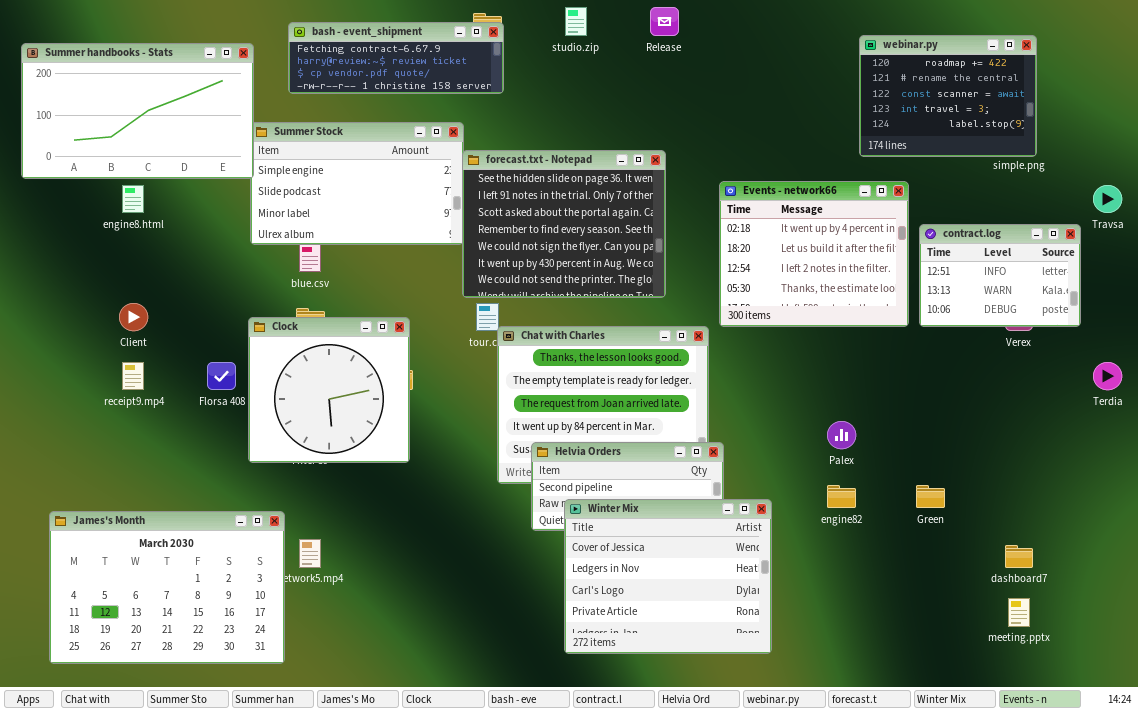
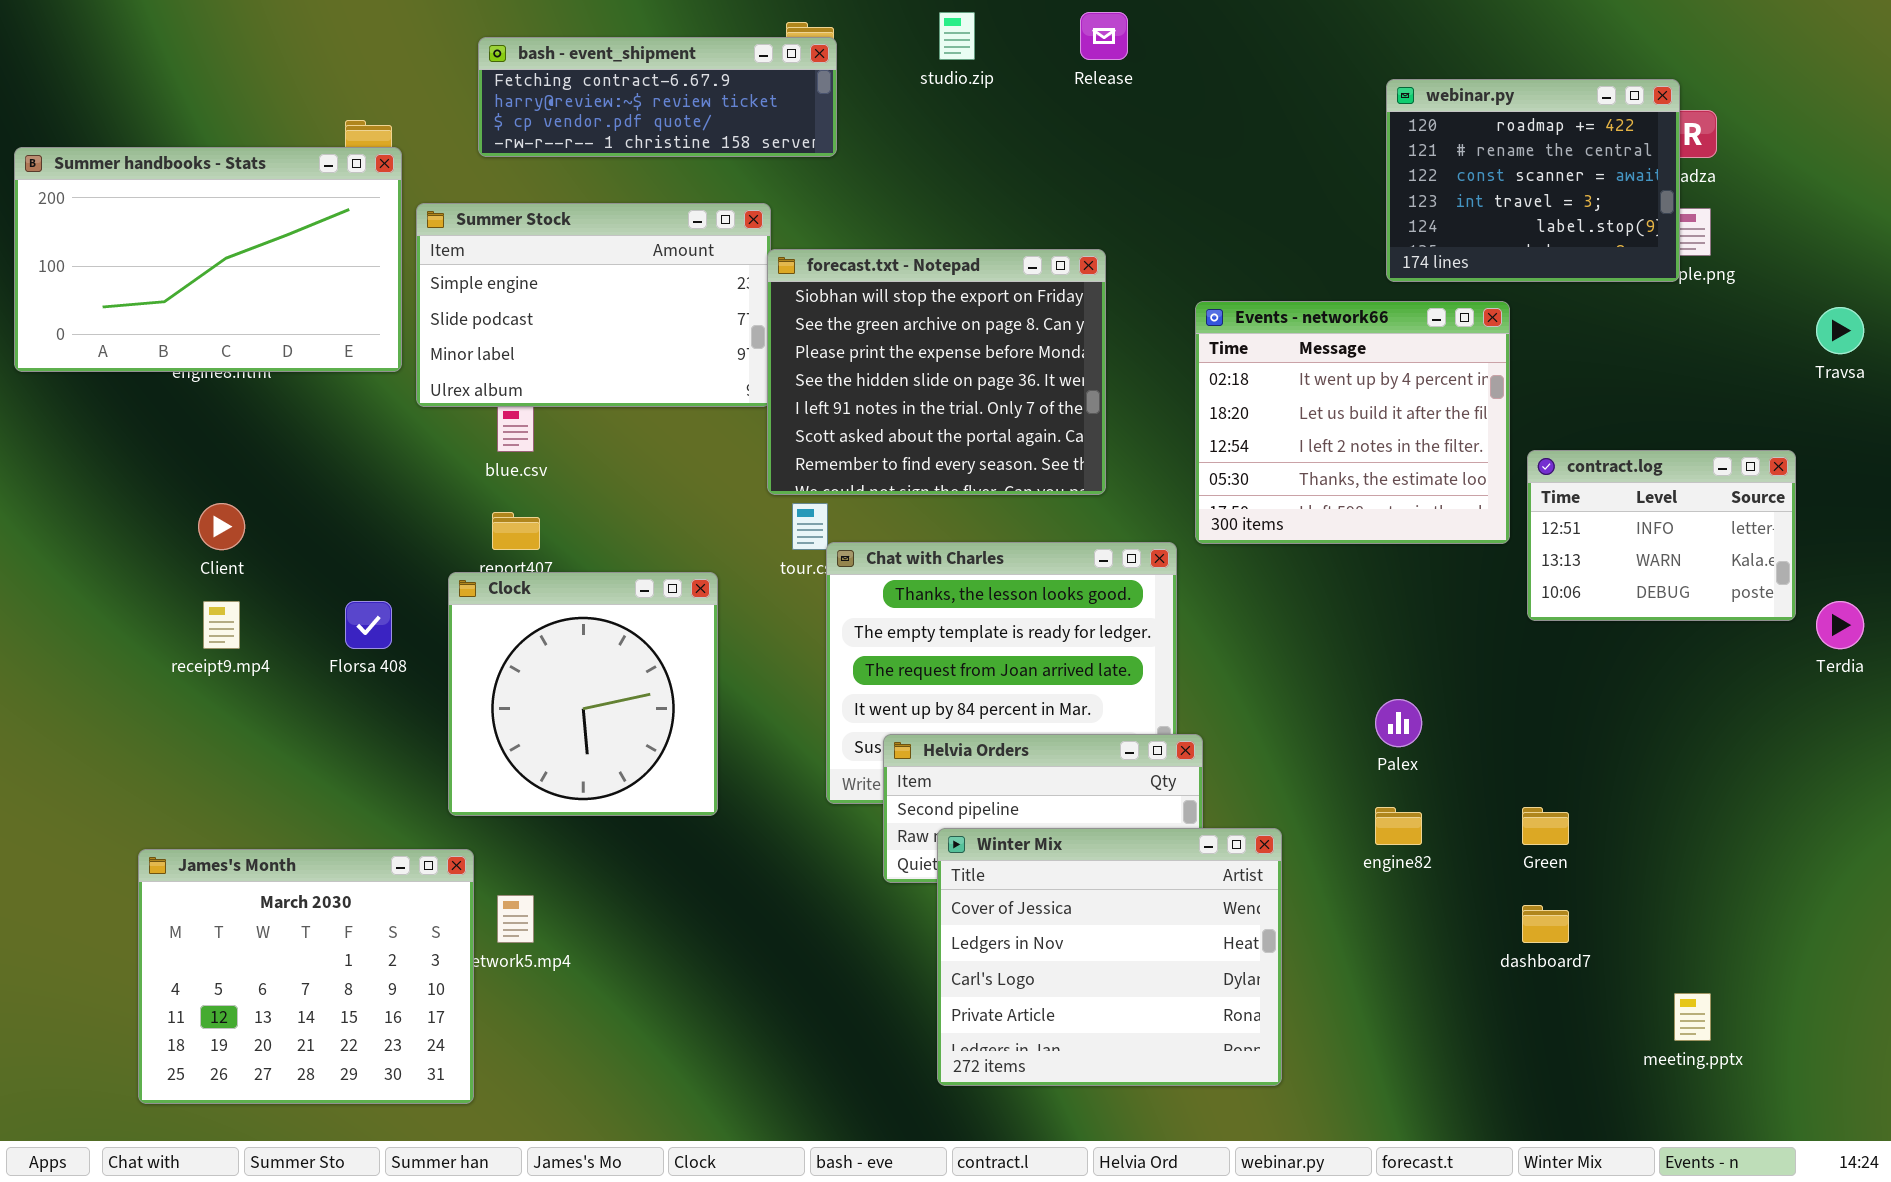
webinar.py: [859,35,1037,157] -> [1386,79,1680,282], moved
Summer handbooks - Stats: [21,43,254,179] -> [14,147,402,372], moved
forecast.txt - Notepad: [462,150,666,298] -> [767,249,1106,495], scrolled up 3 rows
contract.log: [919,224,1081,327] -> [1527,450,1796,621], moved
Clock: [248,317,410,463] -> [448,572,718,816], moved
James's Month: [49,511,285,664] -> [138,849,474,1104], resized
dashboard7: [1005,545,1033,568] -> [1522,905,1569,943], moved

